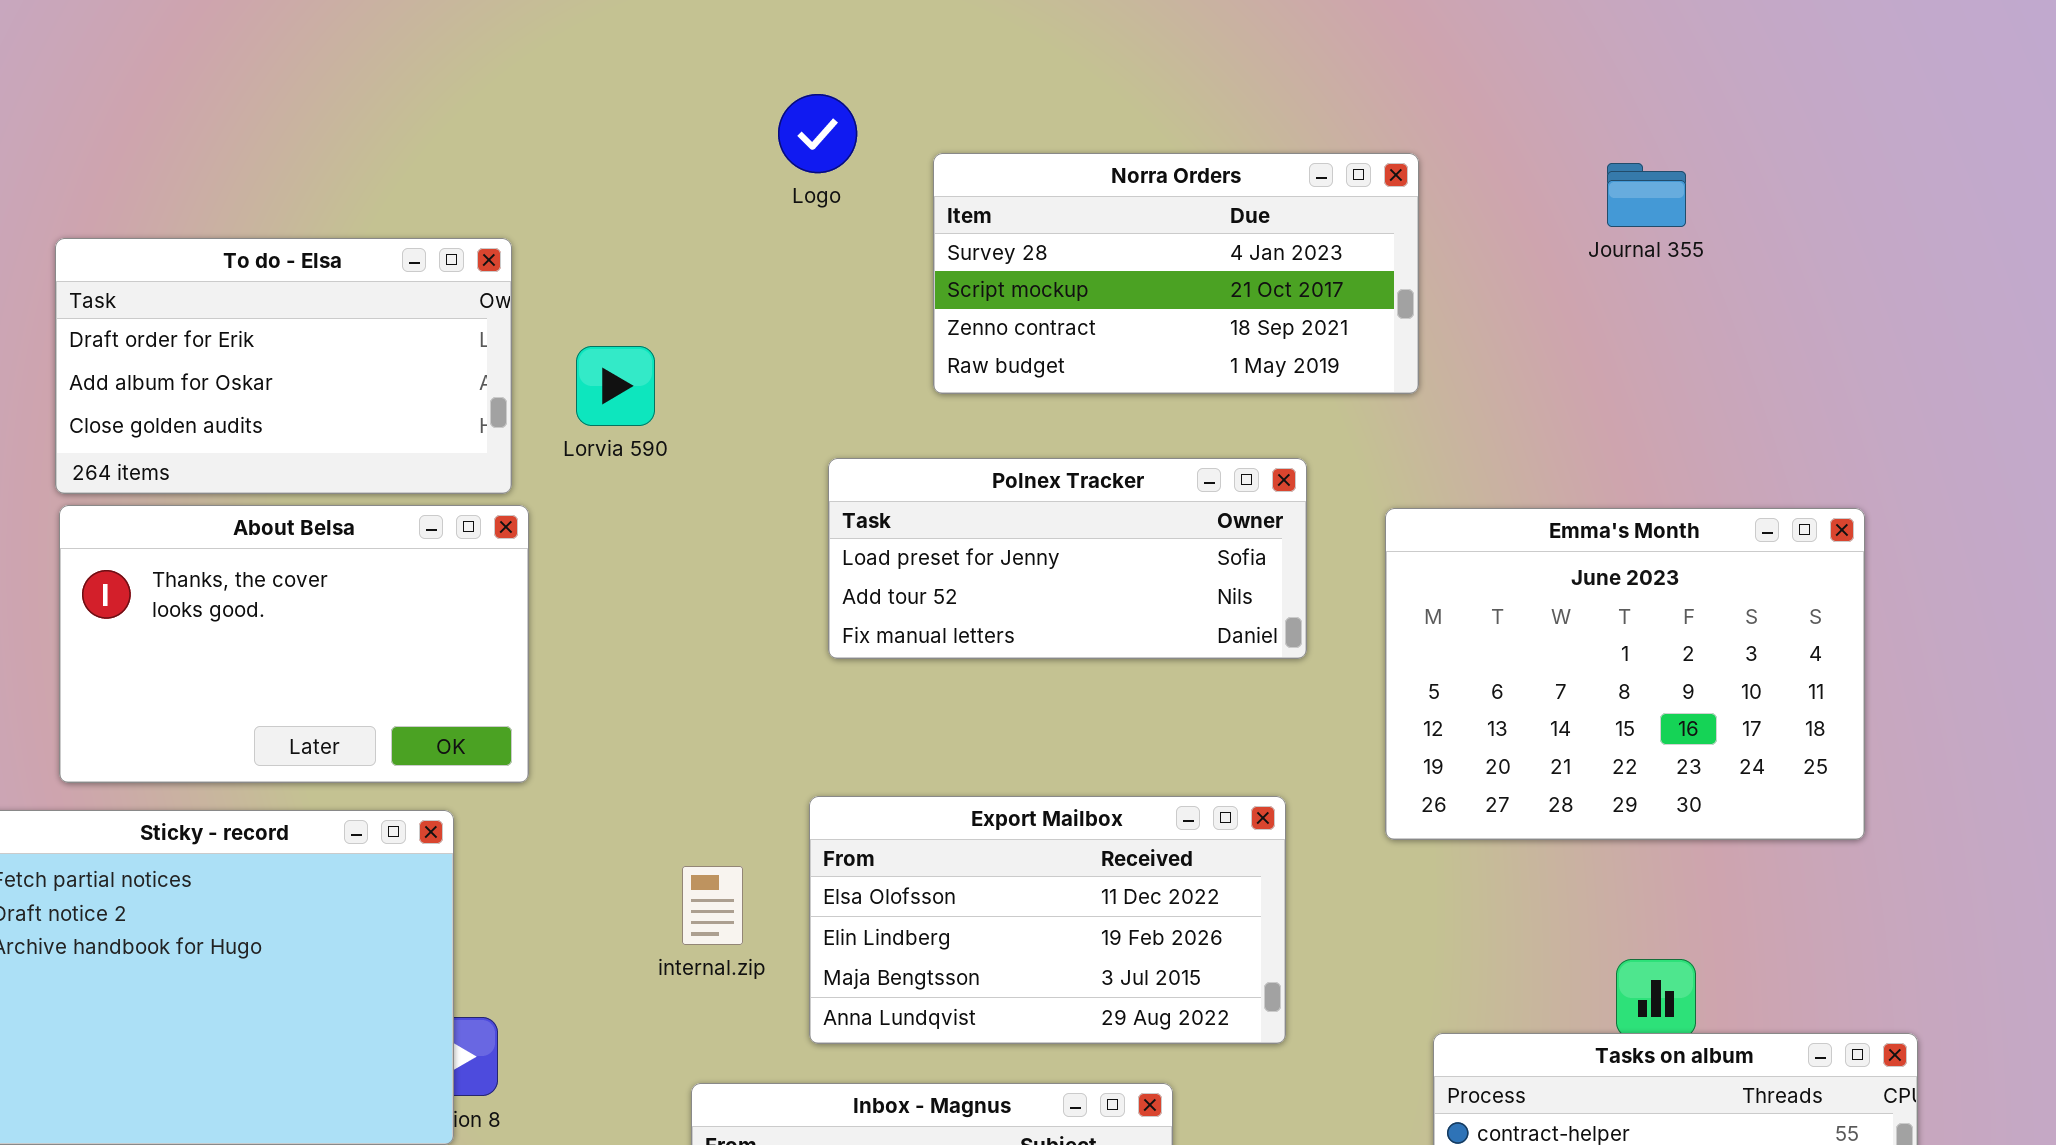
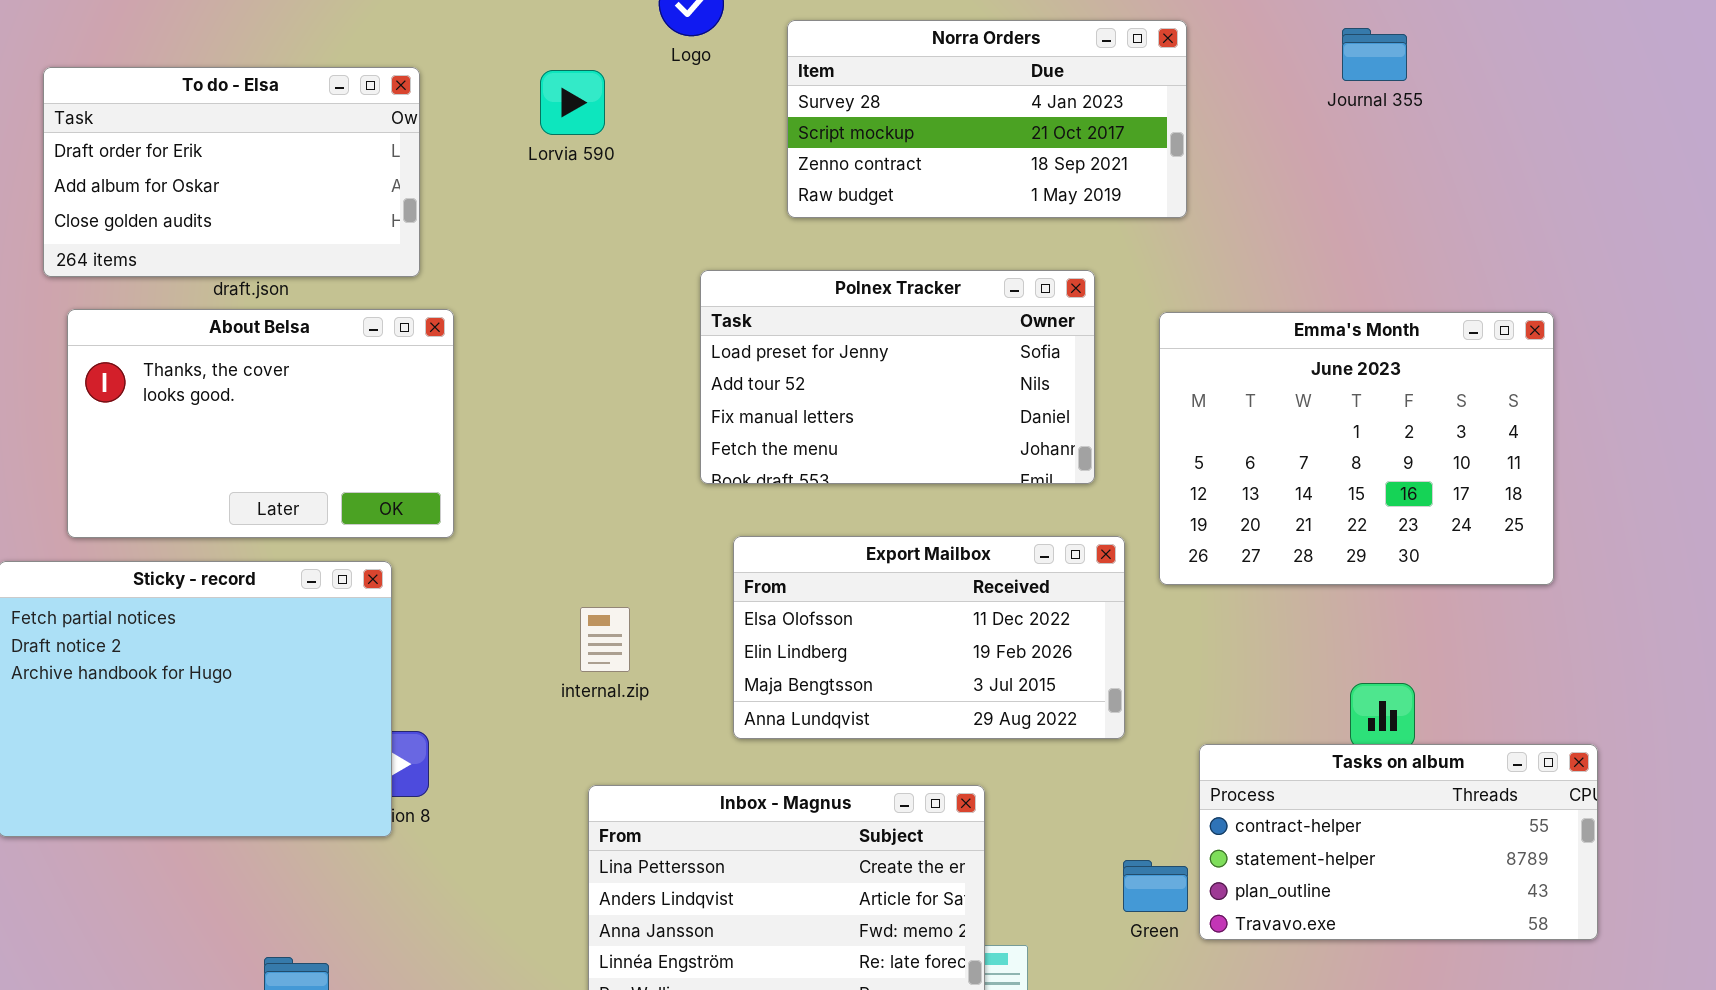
To do - Elsa: [55,238,512,494] -> [43,67,420,277], moved
Lorvia 590: [576,346,655,426] -> [540,70,605,135], moved
Polnex Tracker: [828,458,1307,659] -> [700,270,1095,484], resized
Export Mailbox: [809,796,1286,1044] -> [733,536,1125,739], moved

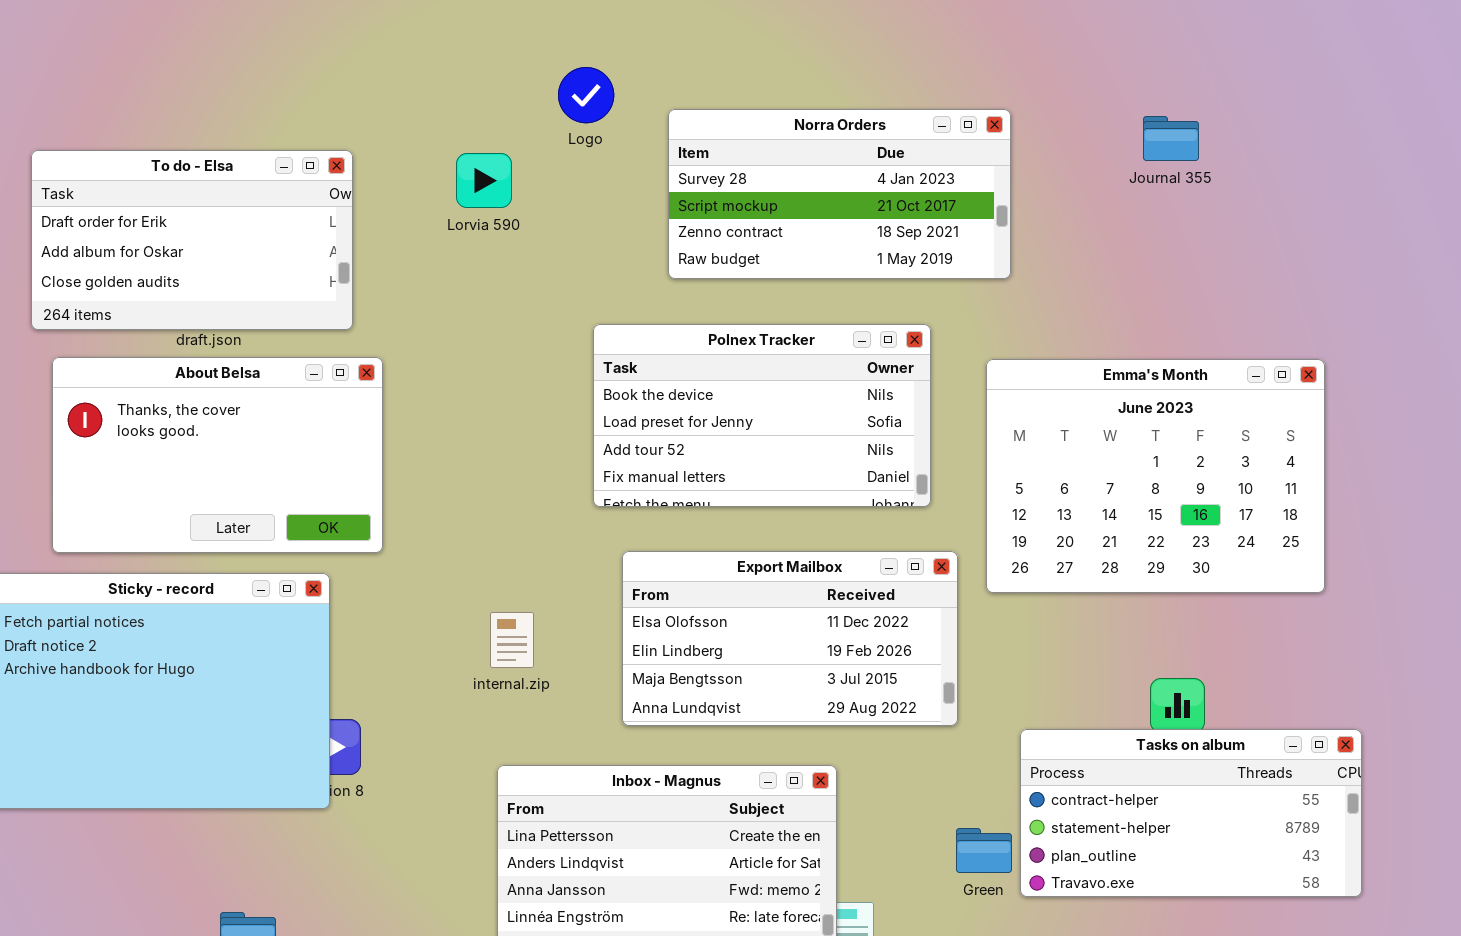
Polnex Tracker: [700,270,1095,484] -> [593,324,931,507], scrolled up 1 row

